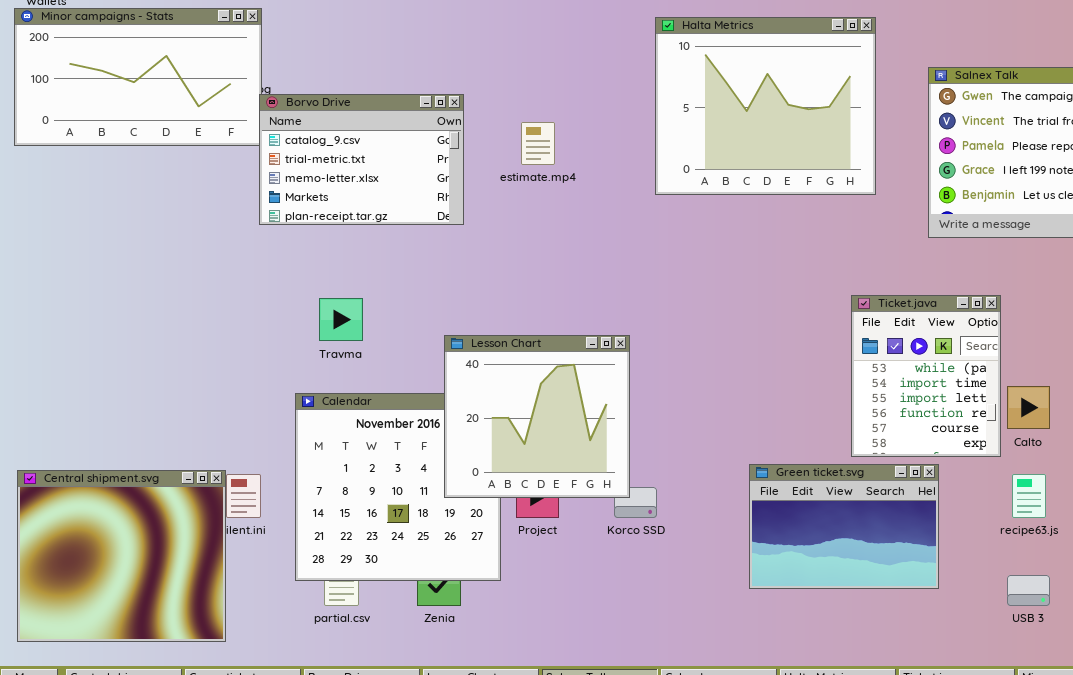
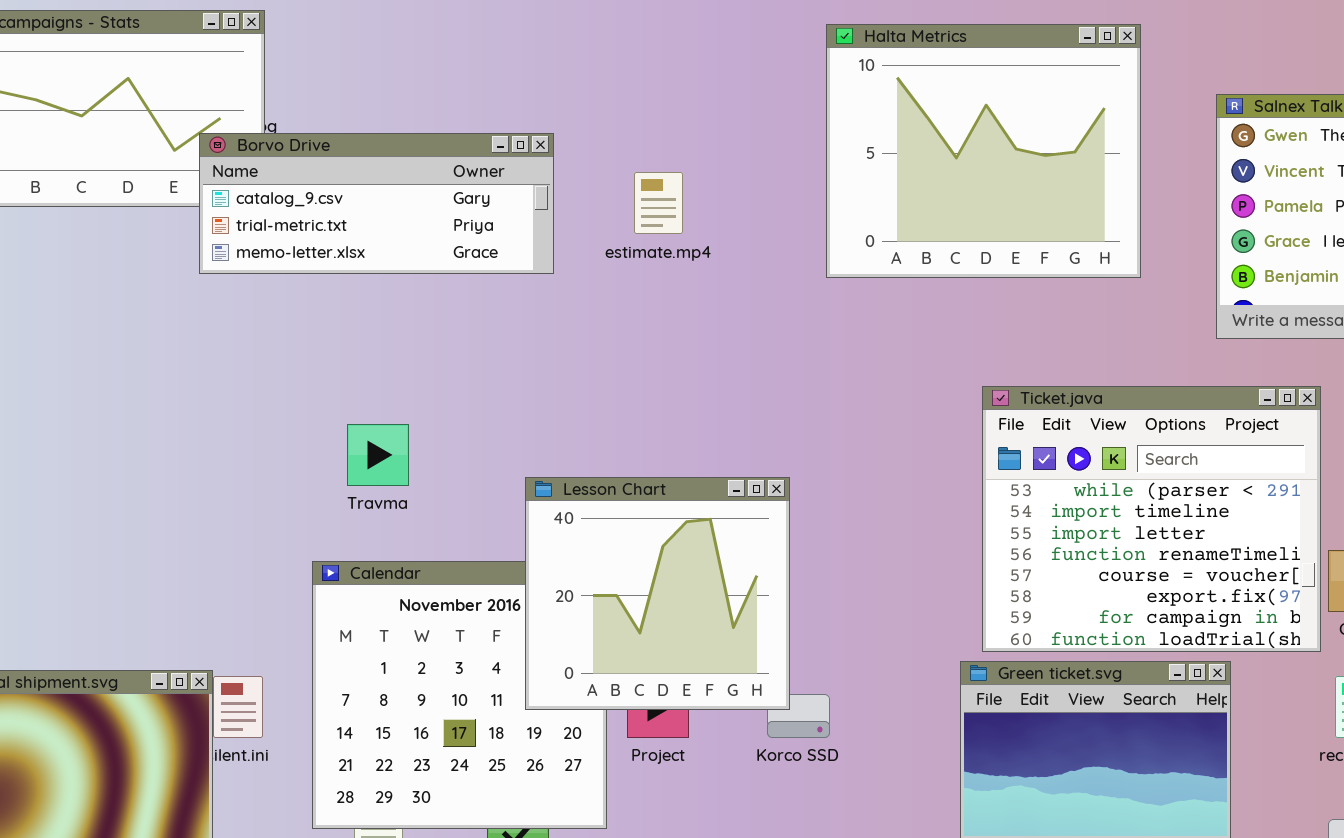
Borvo Drive: [259,94,464,225] -> [199,133,554,274], resized
Ticket.java: [851,295,1001,457] -> [982,386,1321,652], resized

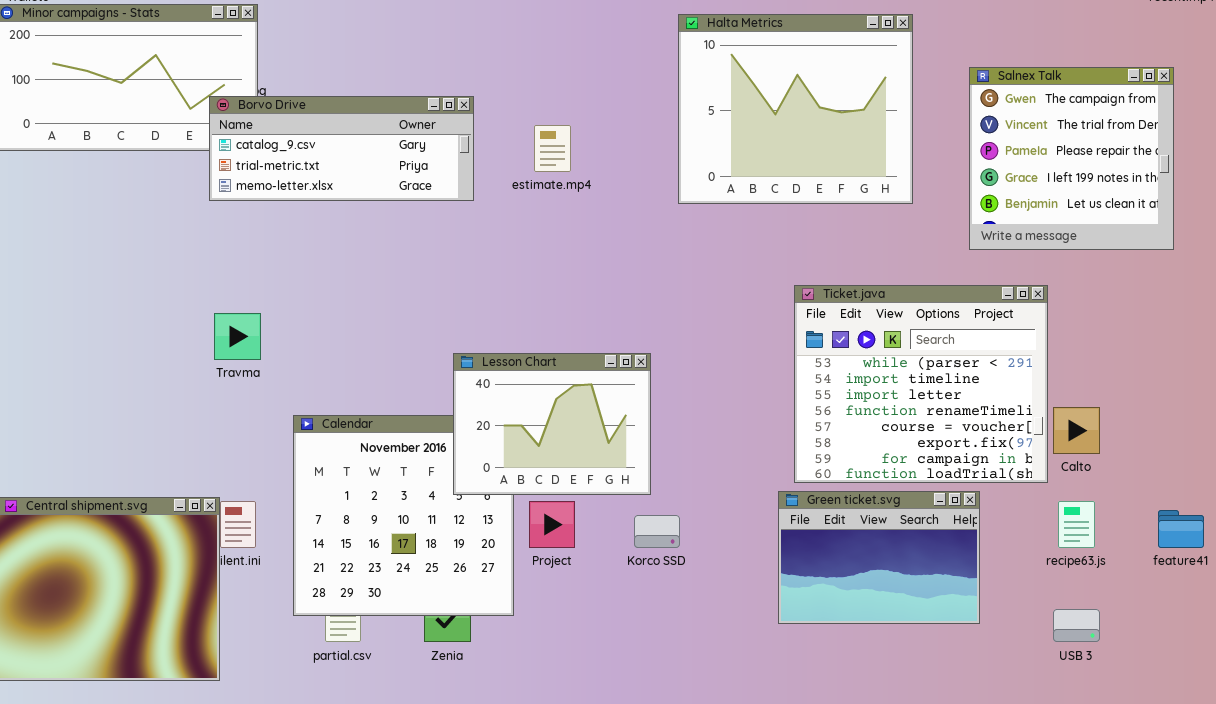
Travma: [347,424,409,486] -> [214,313,261,360], moved
Lesson Chart: [525,477,790,710] -> [453,353,651,495], resized

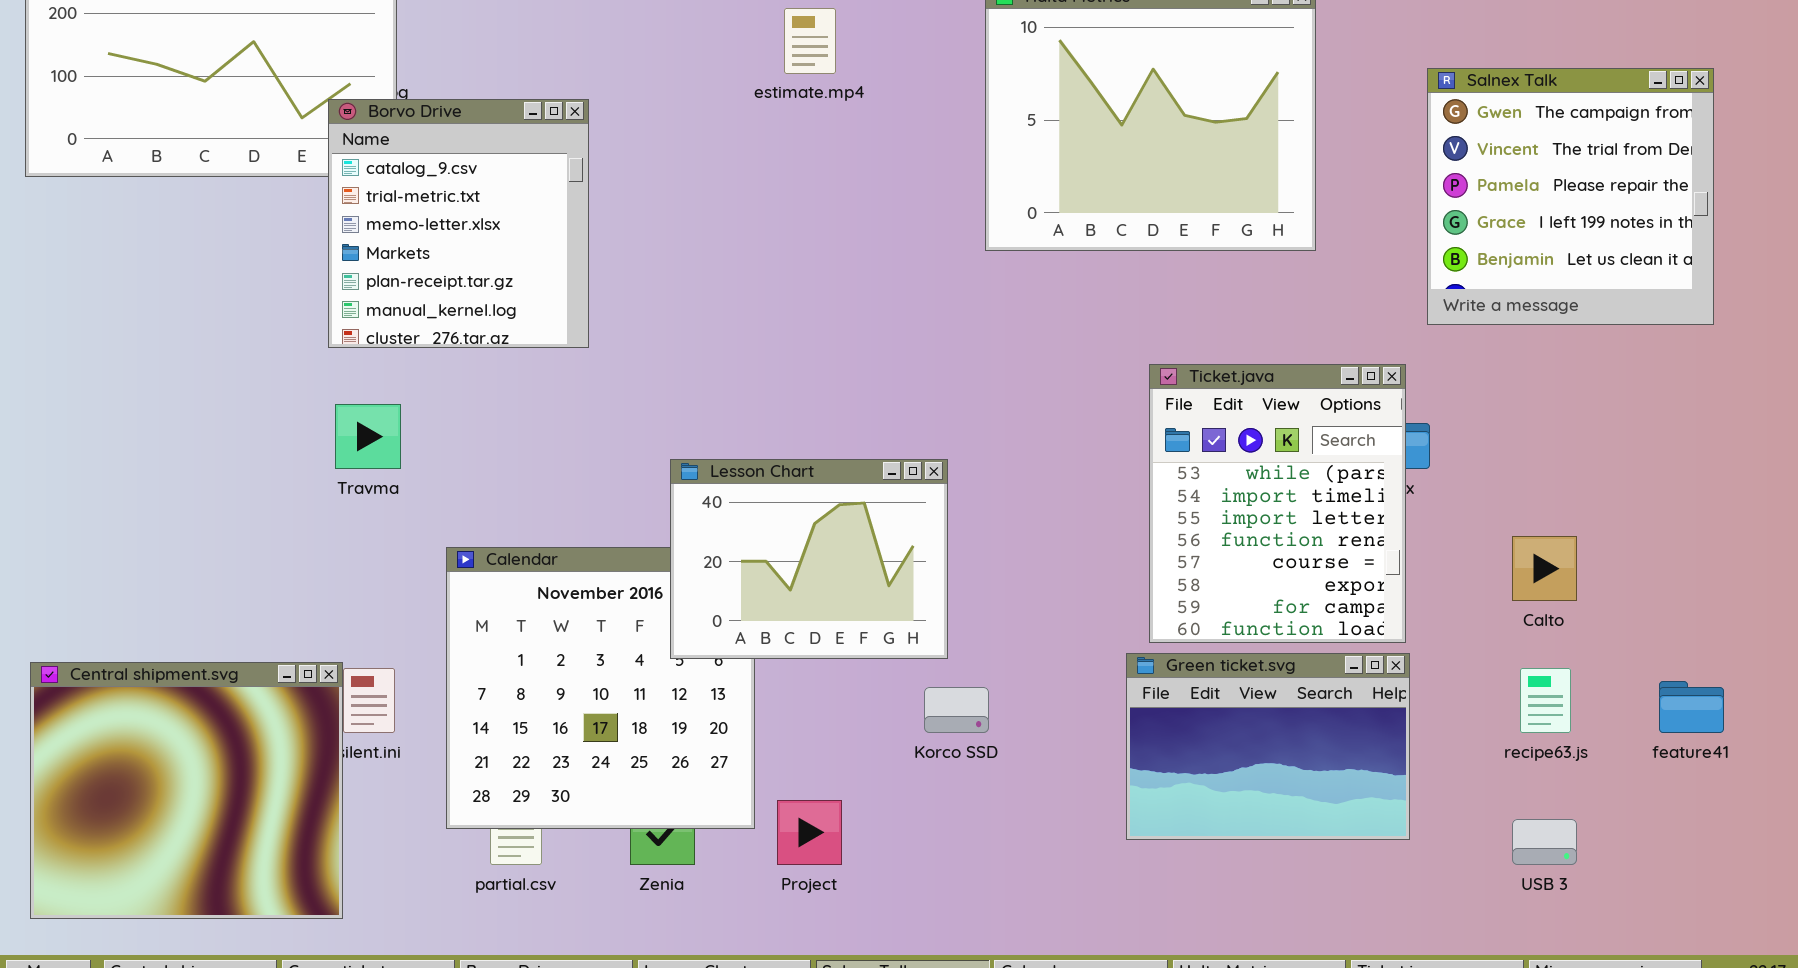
Salnex Talk: [969,67,1174,250] -> [1427,68,1714,325], moved
Borvo Drive: [209,96,474,201] -> [328,99,589,348], resized
estimate.mp4: [534,125,571,172] -> [784,8,836,74], moved
Ticket.java: [794,285,1048,483] -> [1149,364,1406,643], resized
Project: [529,501,575,548] -> [777,800,842,865], moved

